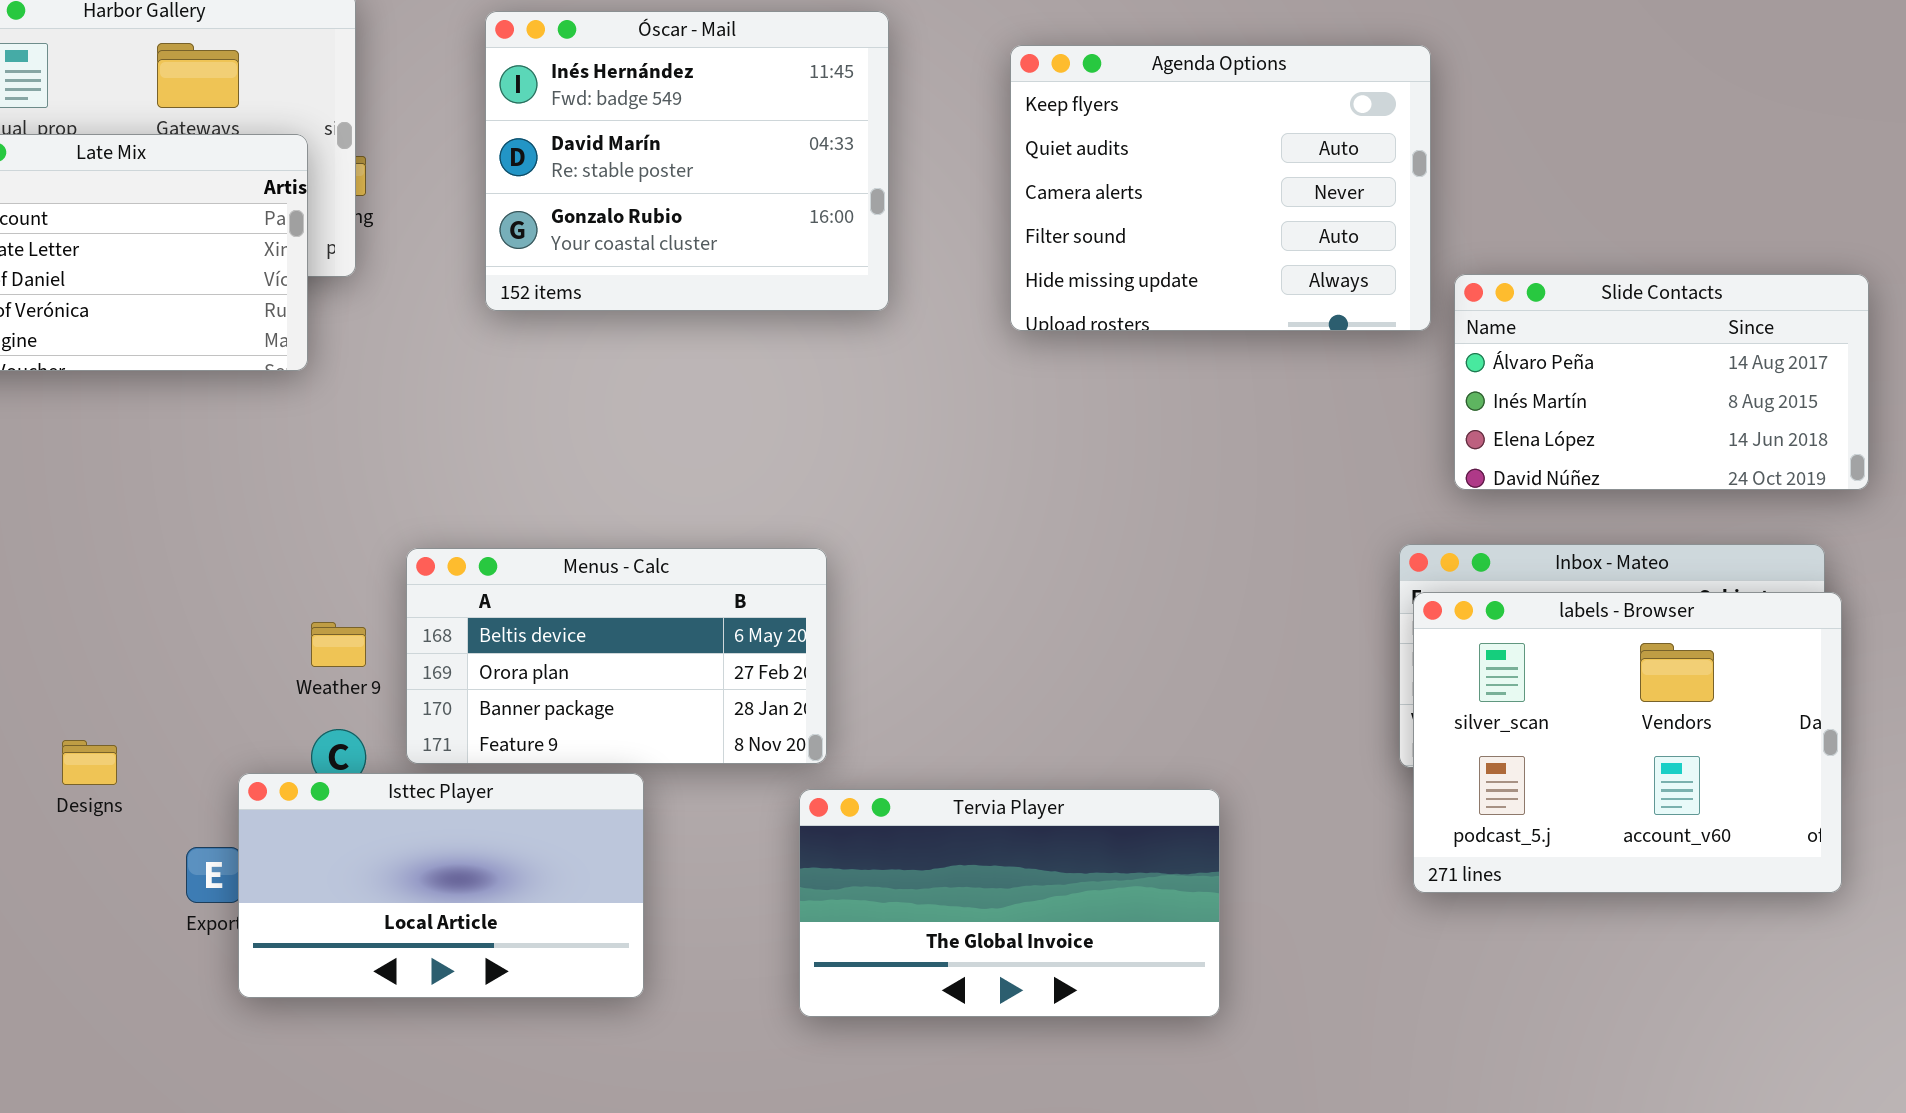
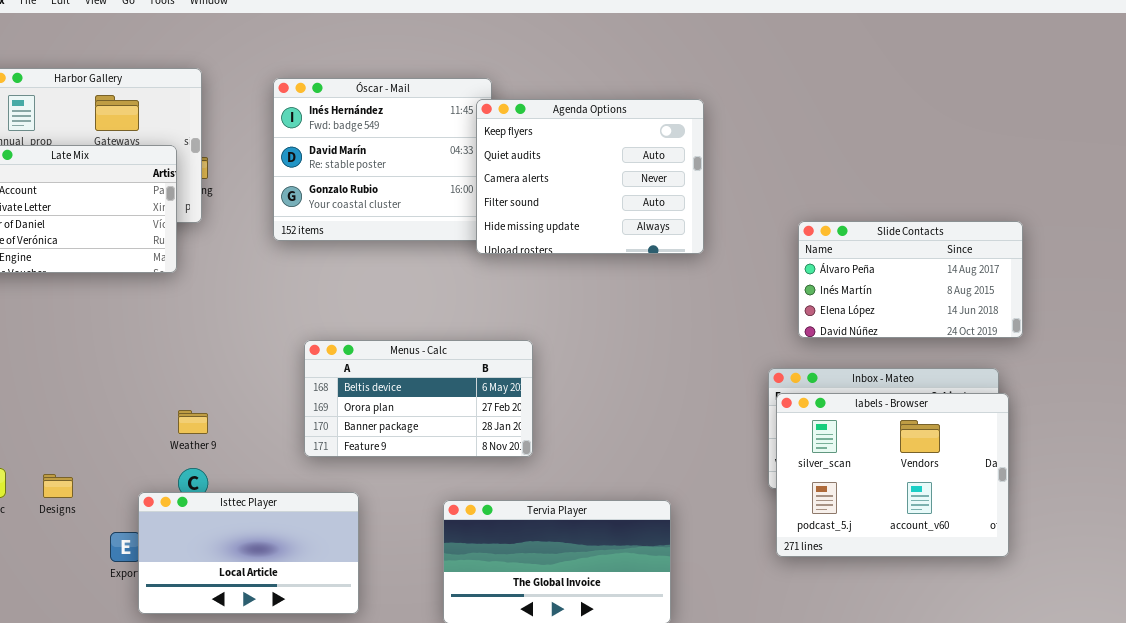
Agenda Options: [1010,45,1431,331] -> [476,99,704,254], moved
Menus - Calc: [406,548,827,764] -> [304,340,533,457], moved

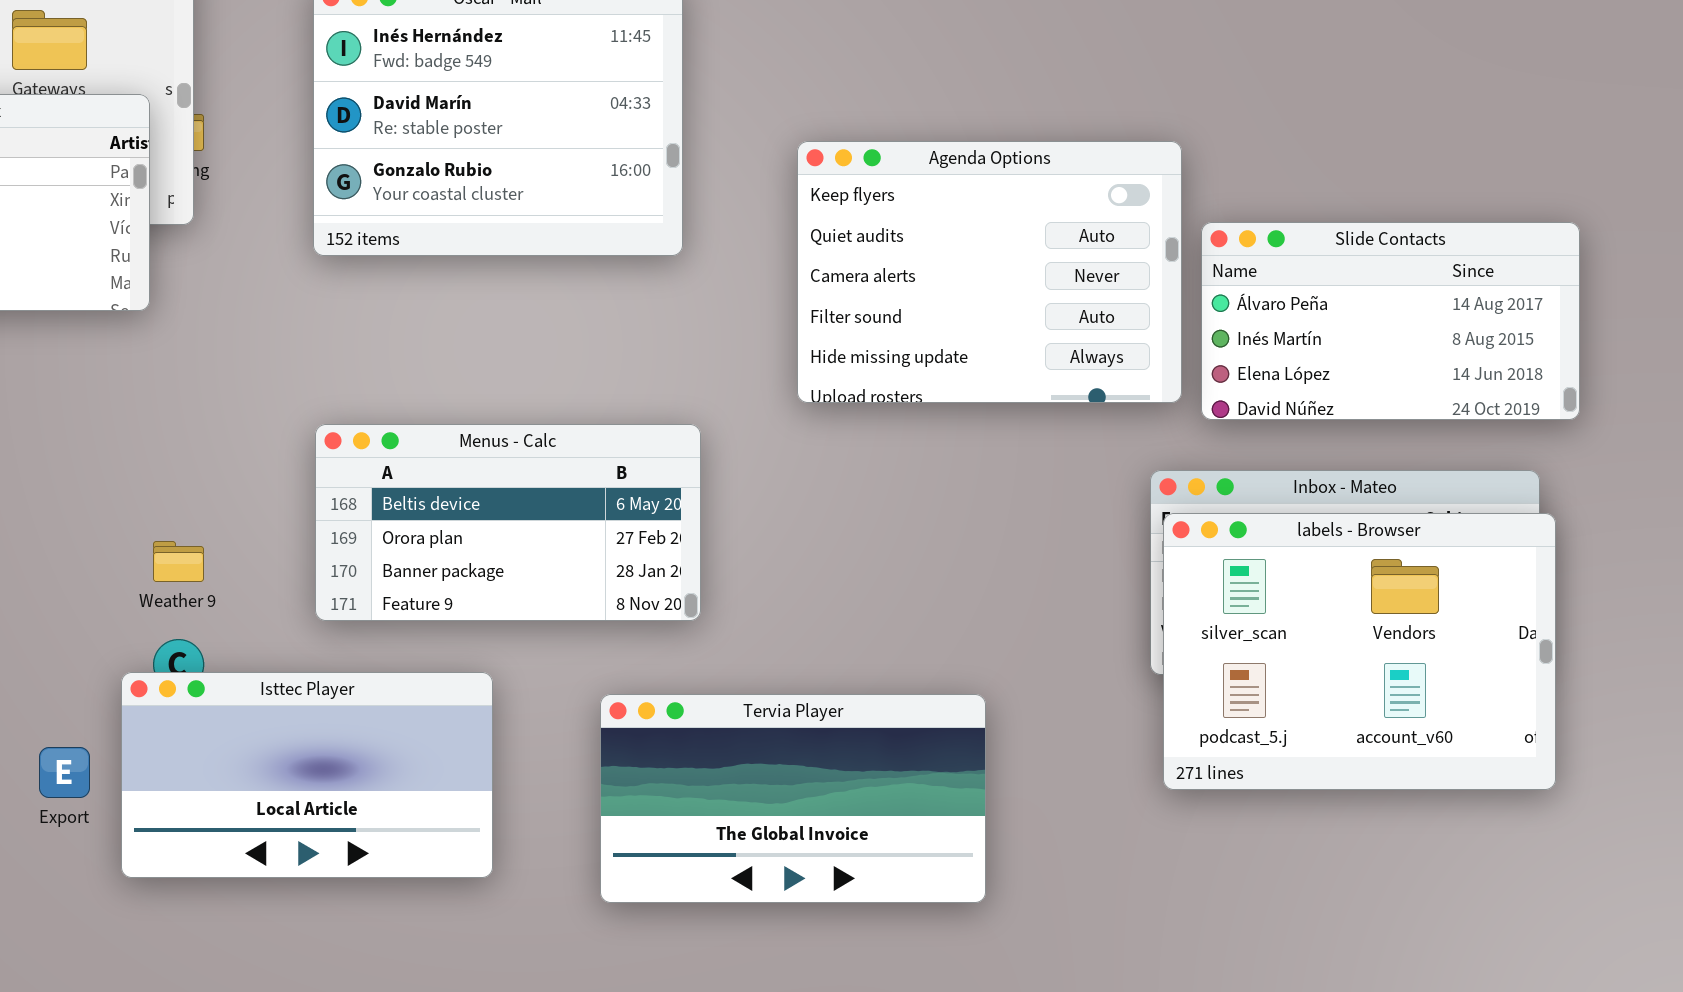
Agenda Options: [476,99,704,254] -> [797,141,1182,403], moved
Menus - Calc: [304,340,533,457] -> [315,424,701,621], moved
Isttec Player: [138,492,359,614] -> [121,672,493,878], moved

